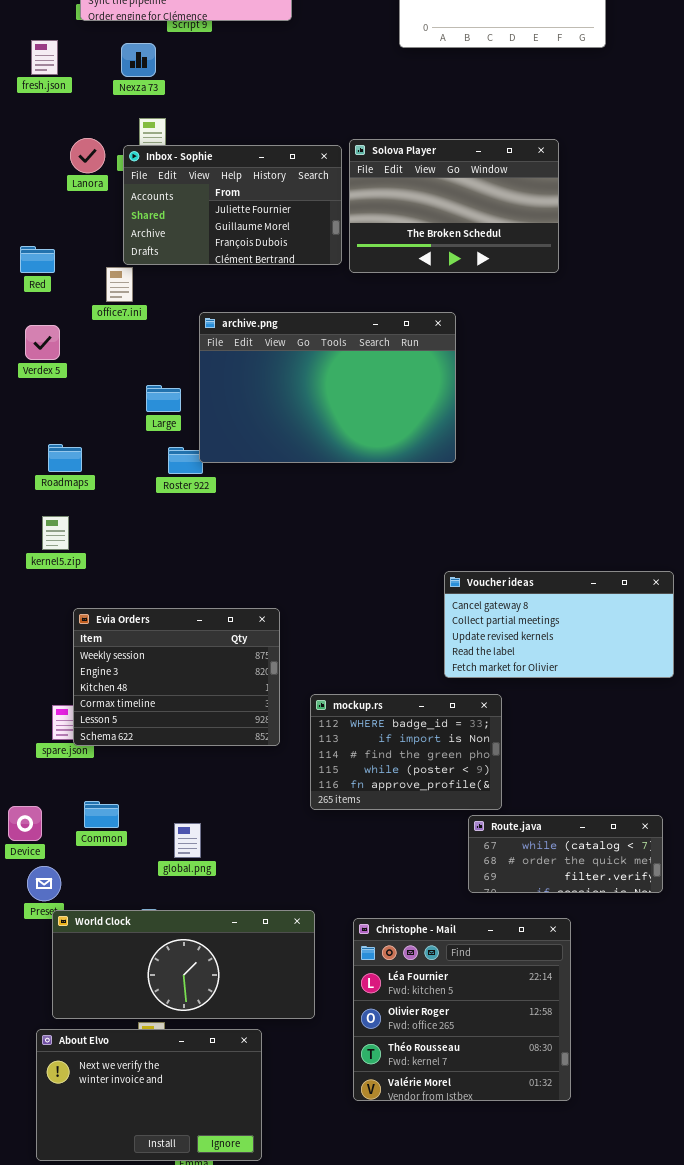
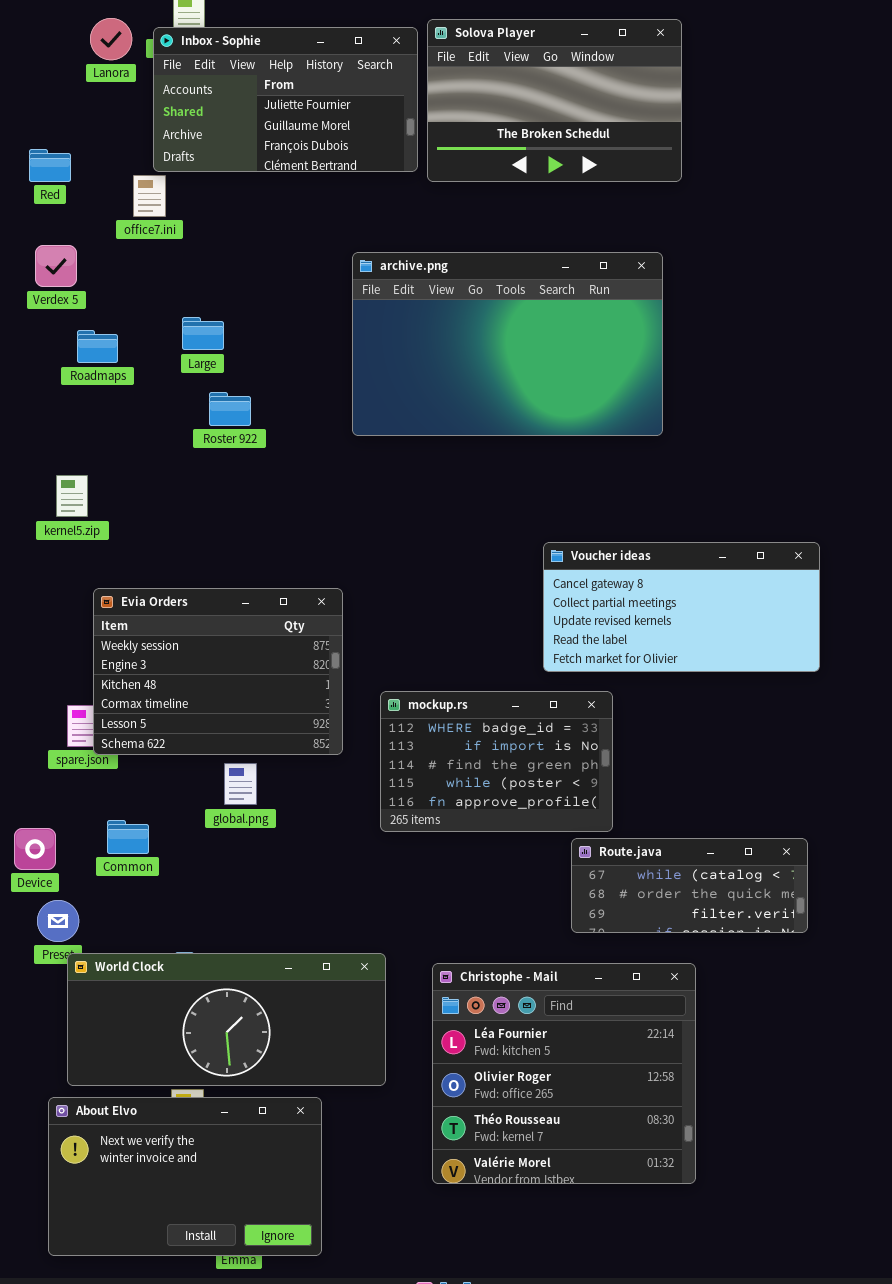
archive.png: [199,312,456,463] -> [352,252,663,436], moved
Roadmaps: [48,444,82,472] -> [77,330,118,363], moved
global.png: [174,823,201,858] -> [224,763,257,805], moved

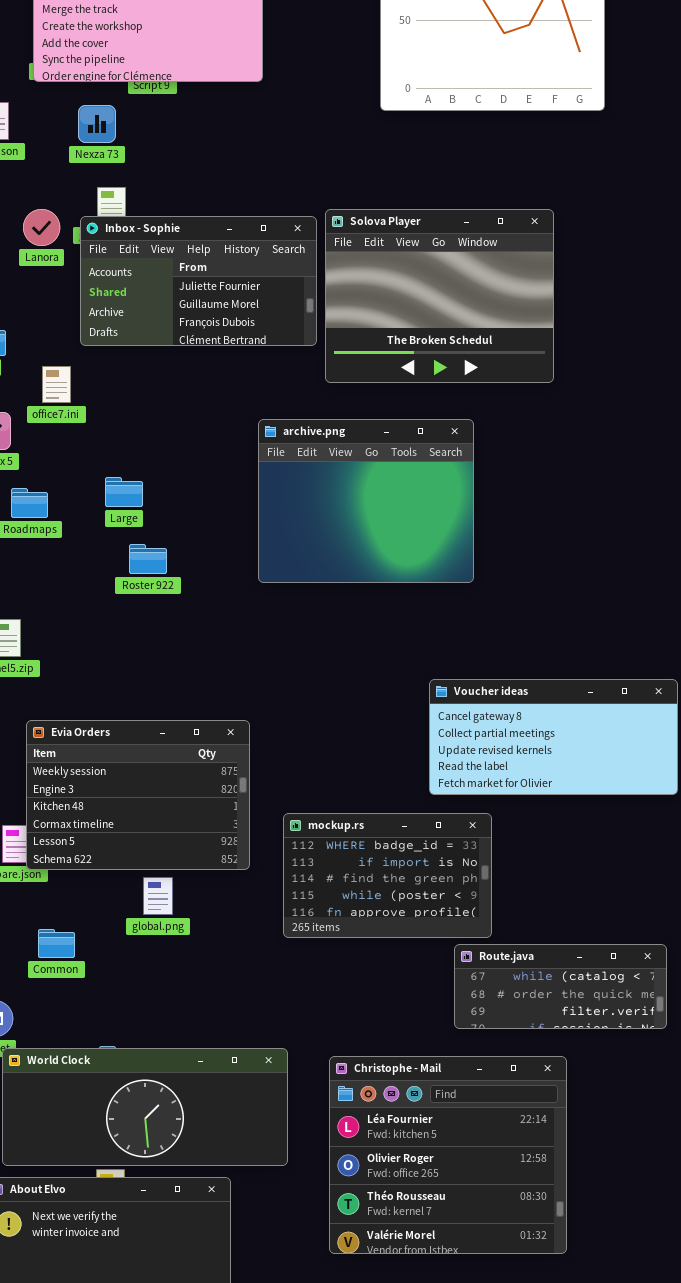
Solova Player: [427,19,682,182] -> [325,209,554,383], resized
office7.ini: [133,175,166,217] -> [42,366,71,403], moved
archive.png: [352,252,663,436] -> [258,419,474,583], resized

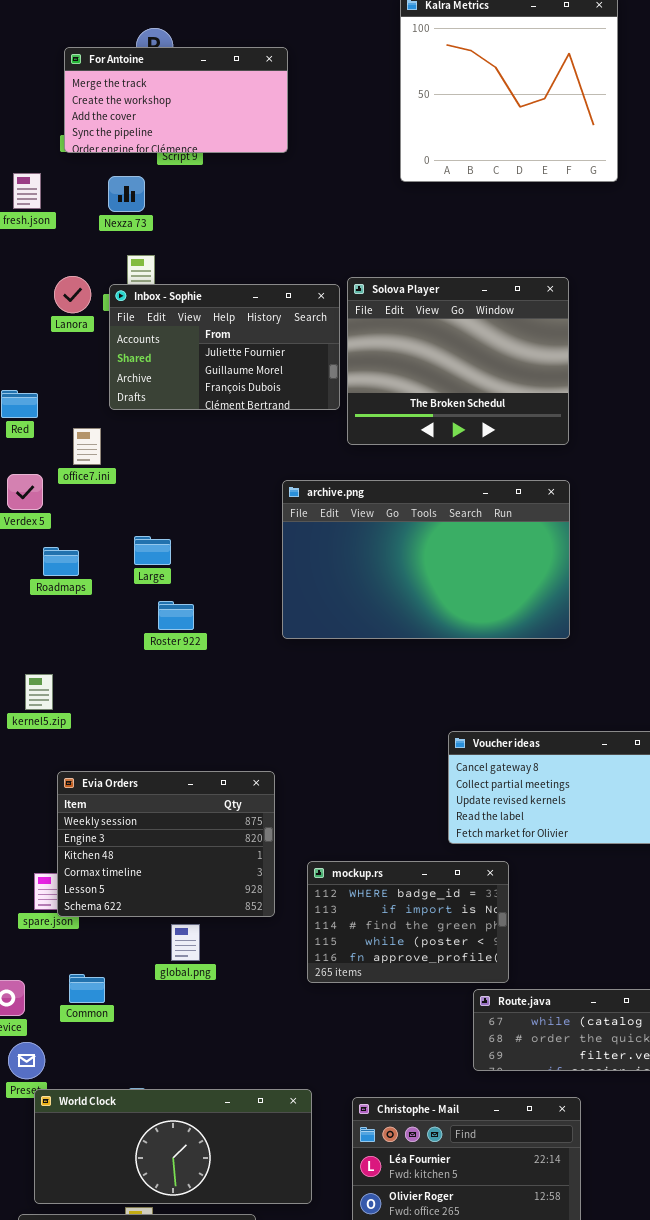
archive.png: [258,419,474,583] -> [282,480,570,639], resized

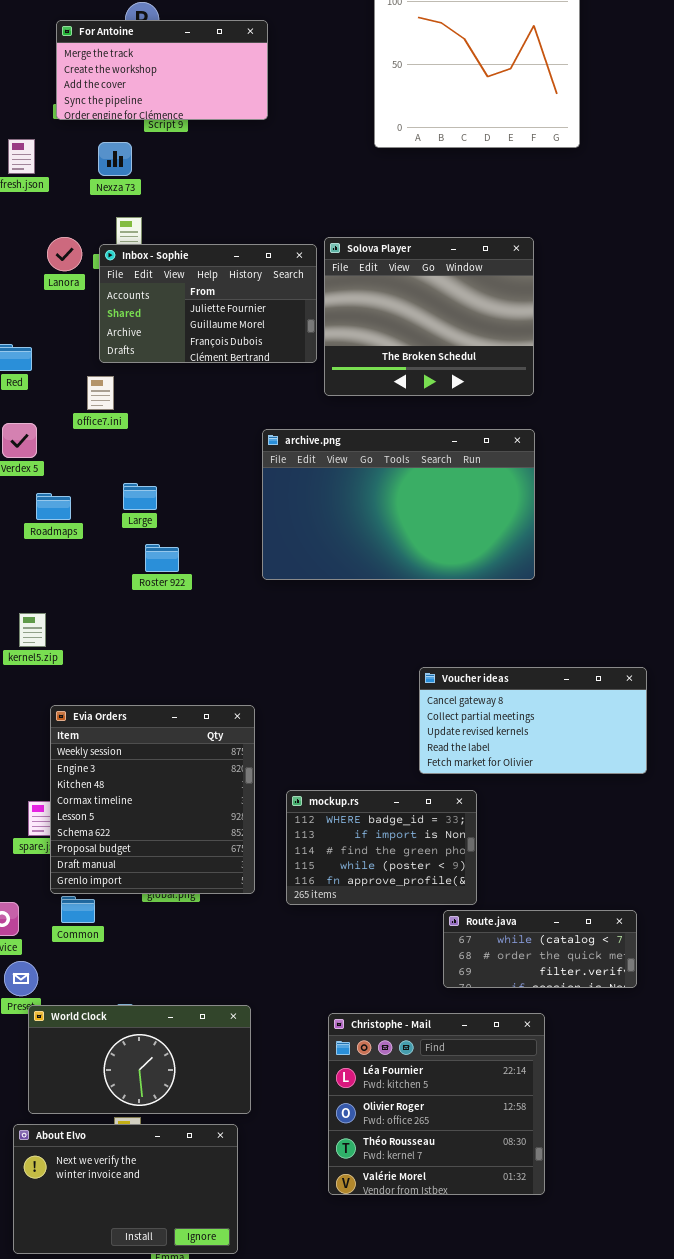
office7.ini: [73,428,101,465] -> [87,376,114,410], moved
Evia Orders: [57,771,275,917] -> [50,705,255,894], resized
World Clock: [34,1089,312,1204] -> [28,1005,251,1114], resized

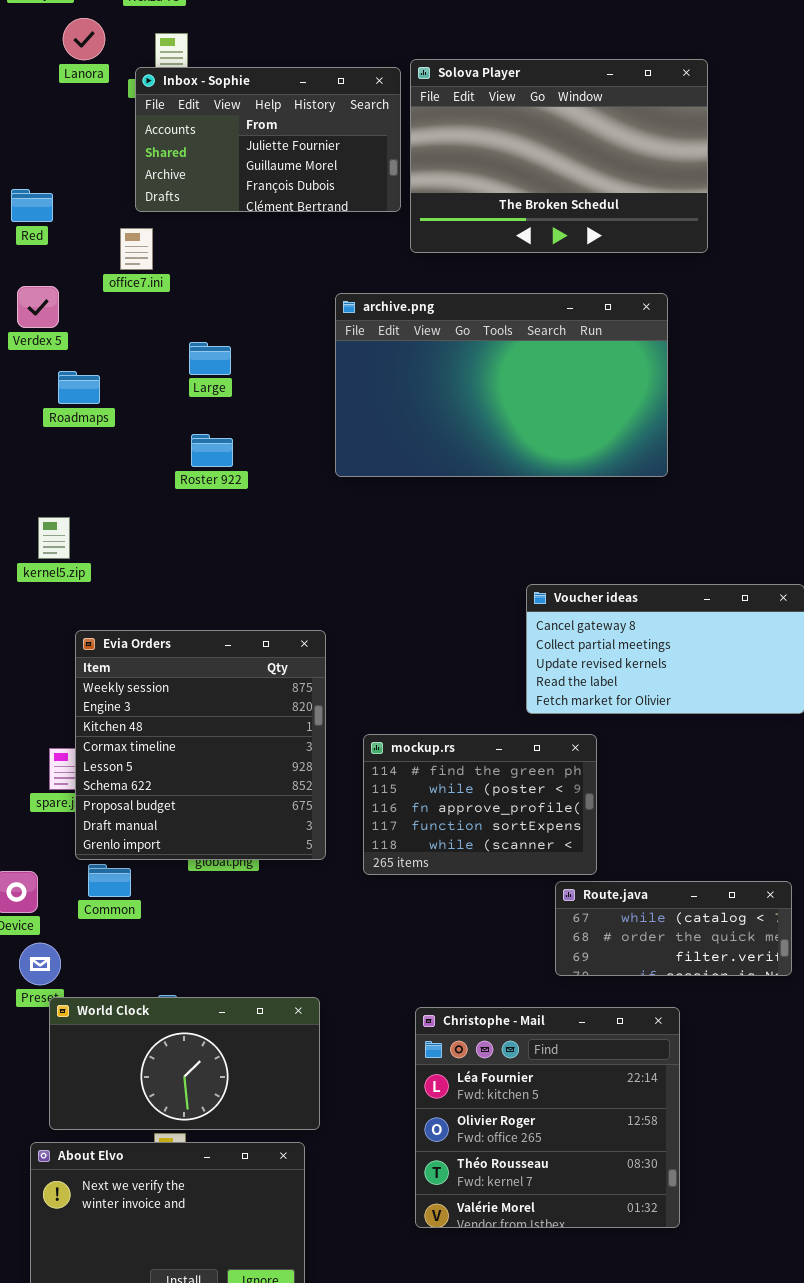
Lanora: [47,237,82,271] -> [63,18,105,60], moved
Solova Player: [324,237,534,396] -> [410,59,708,253], resized
Large: [123,483,157,510] -> [189,342,231,375], moved
mockup.rs: [286,790,477,905] -> [363,734,597,875], scrolled down 2 rows

